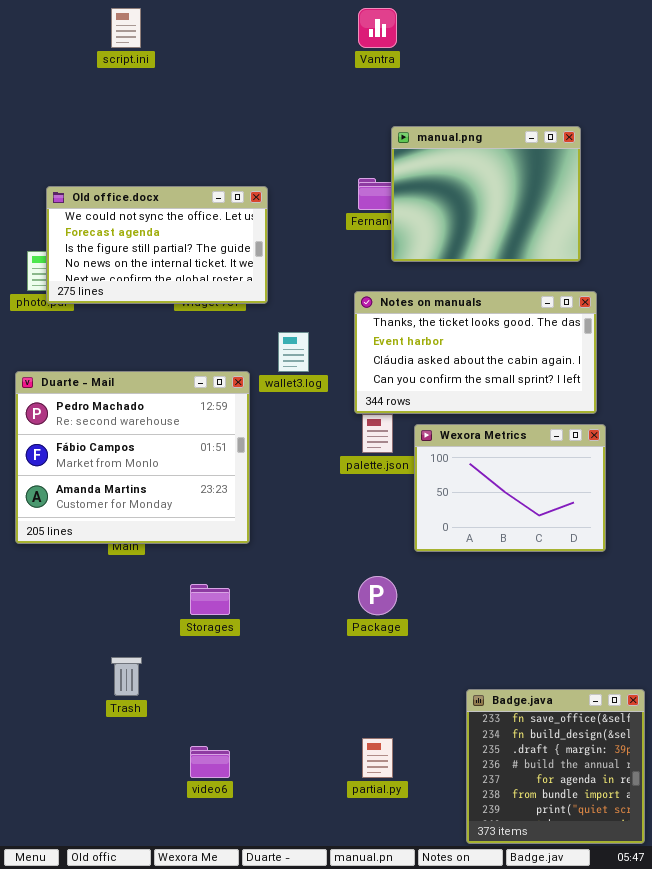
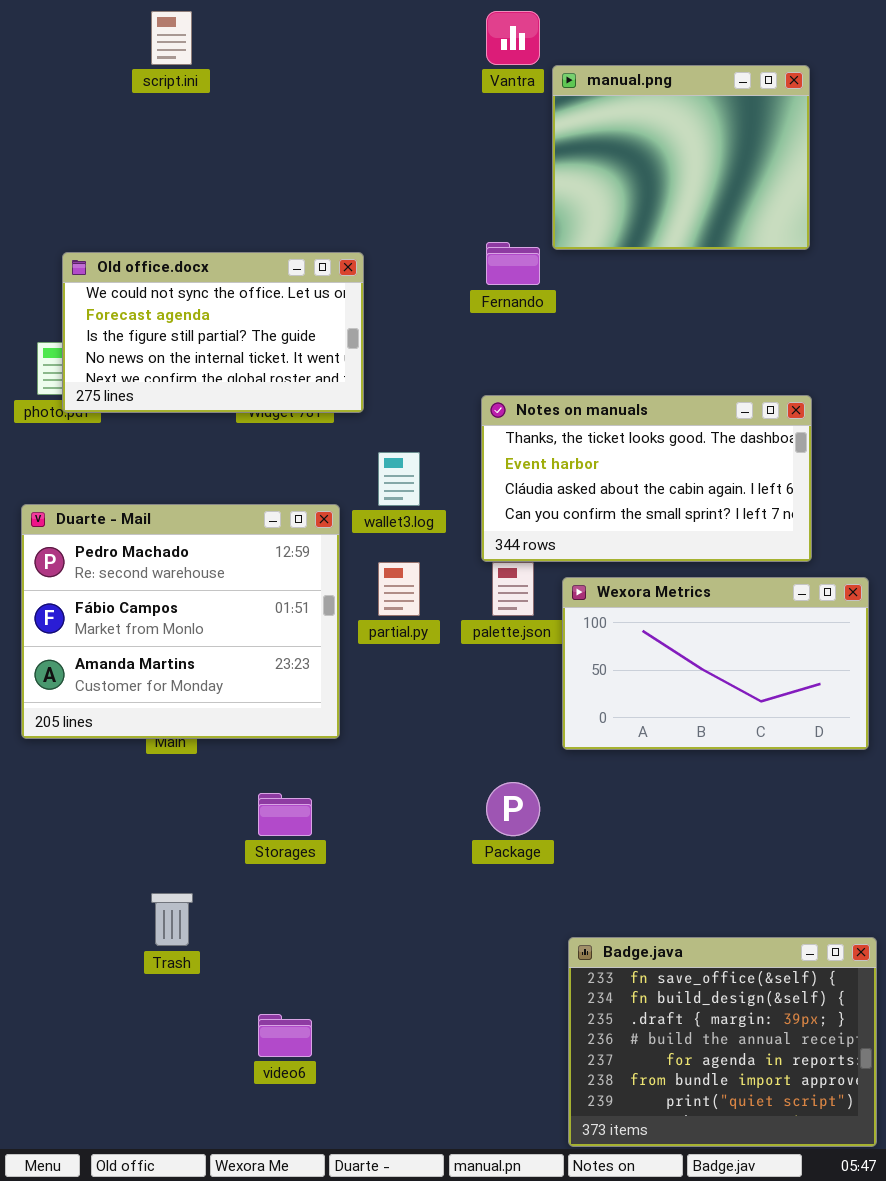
manual.png: [391,126,581,262] -> [552,65,810,250], moved
Wexora Metrics: [414,424,606,552] -> [562,577,869,750], resized
Badge.java: [466,689,645,844] -> [568,937,877,1147], resized
partial.py: [362,738,393,778] -> [378,562,420,616], moved

